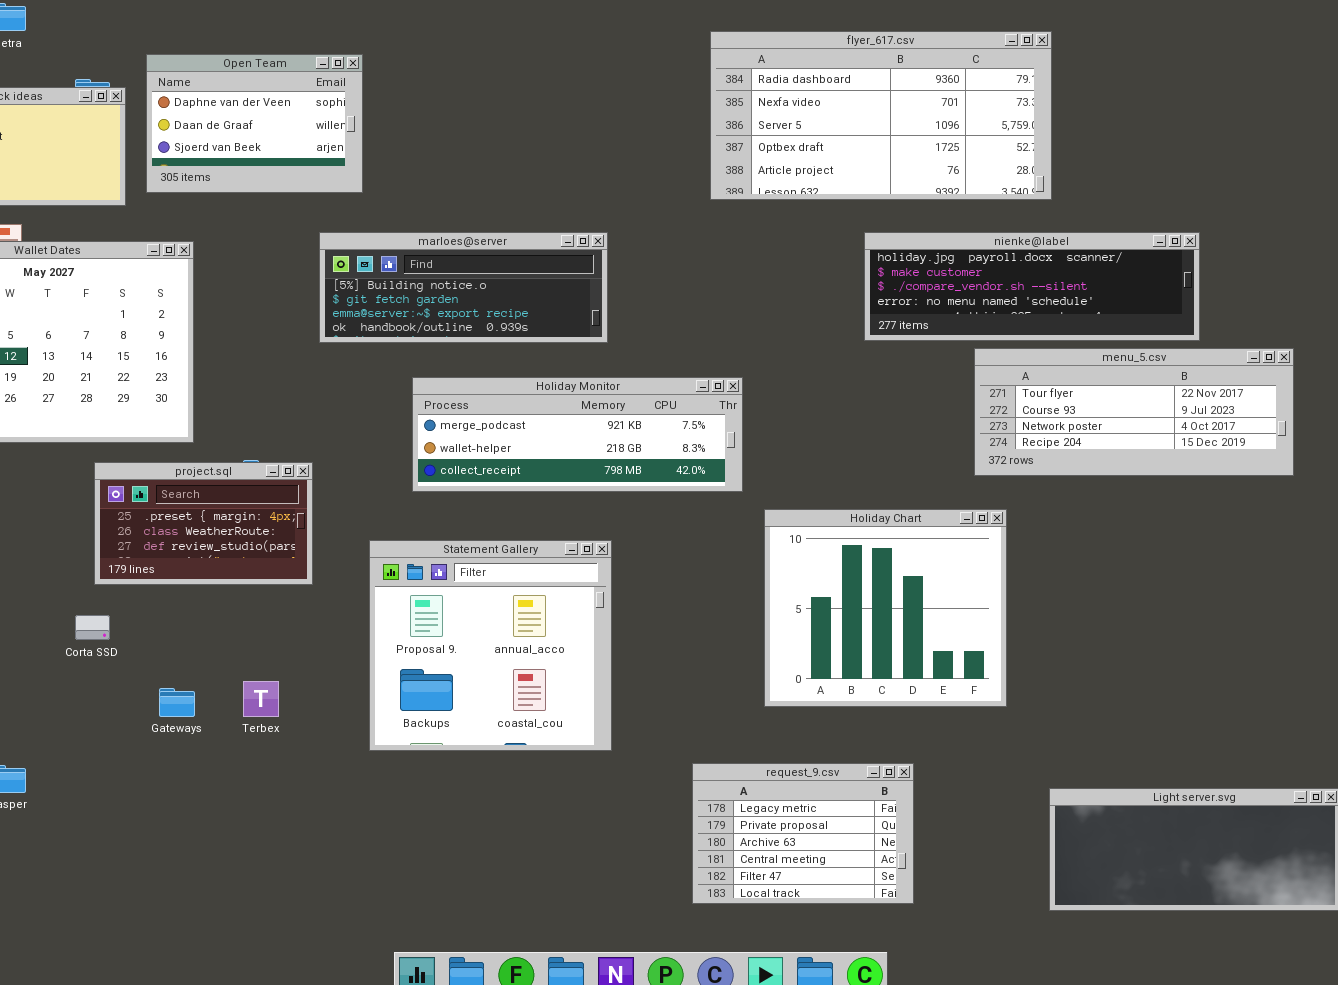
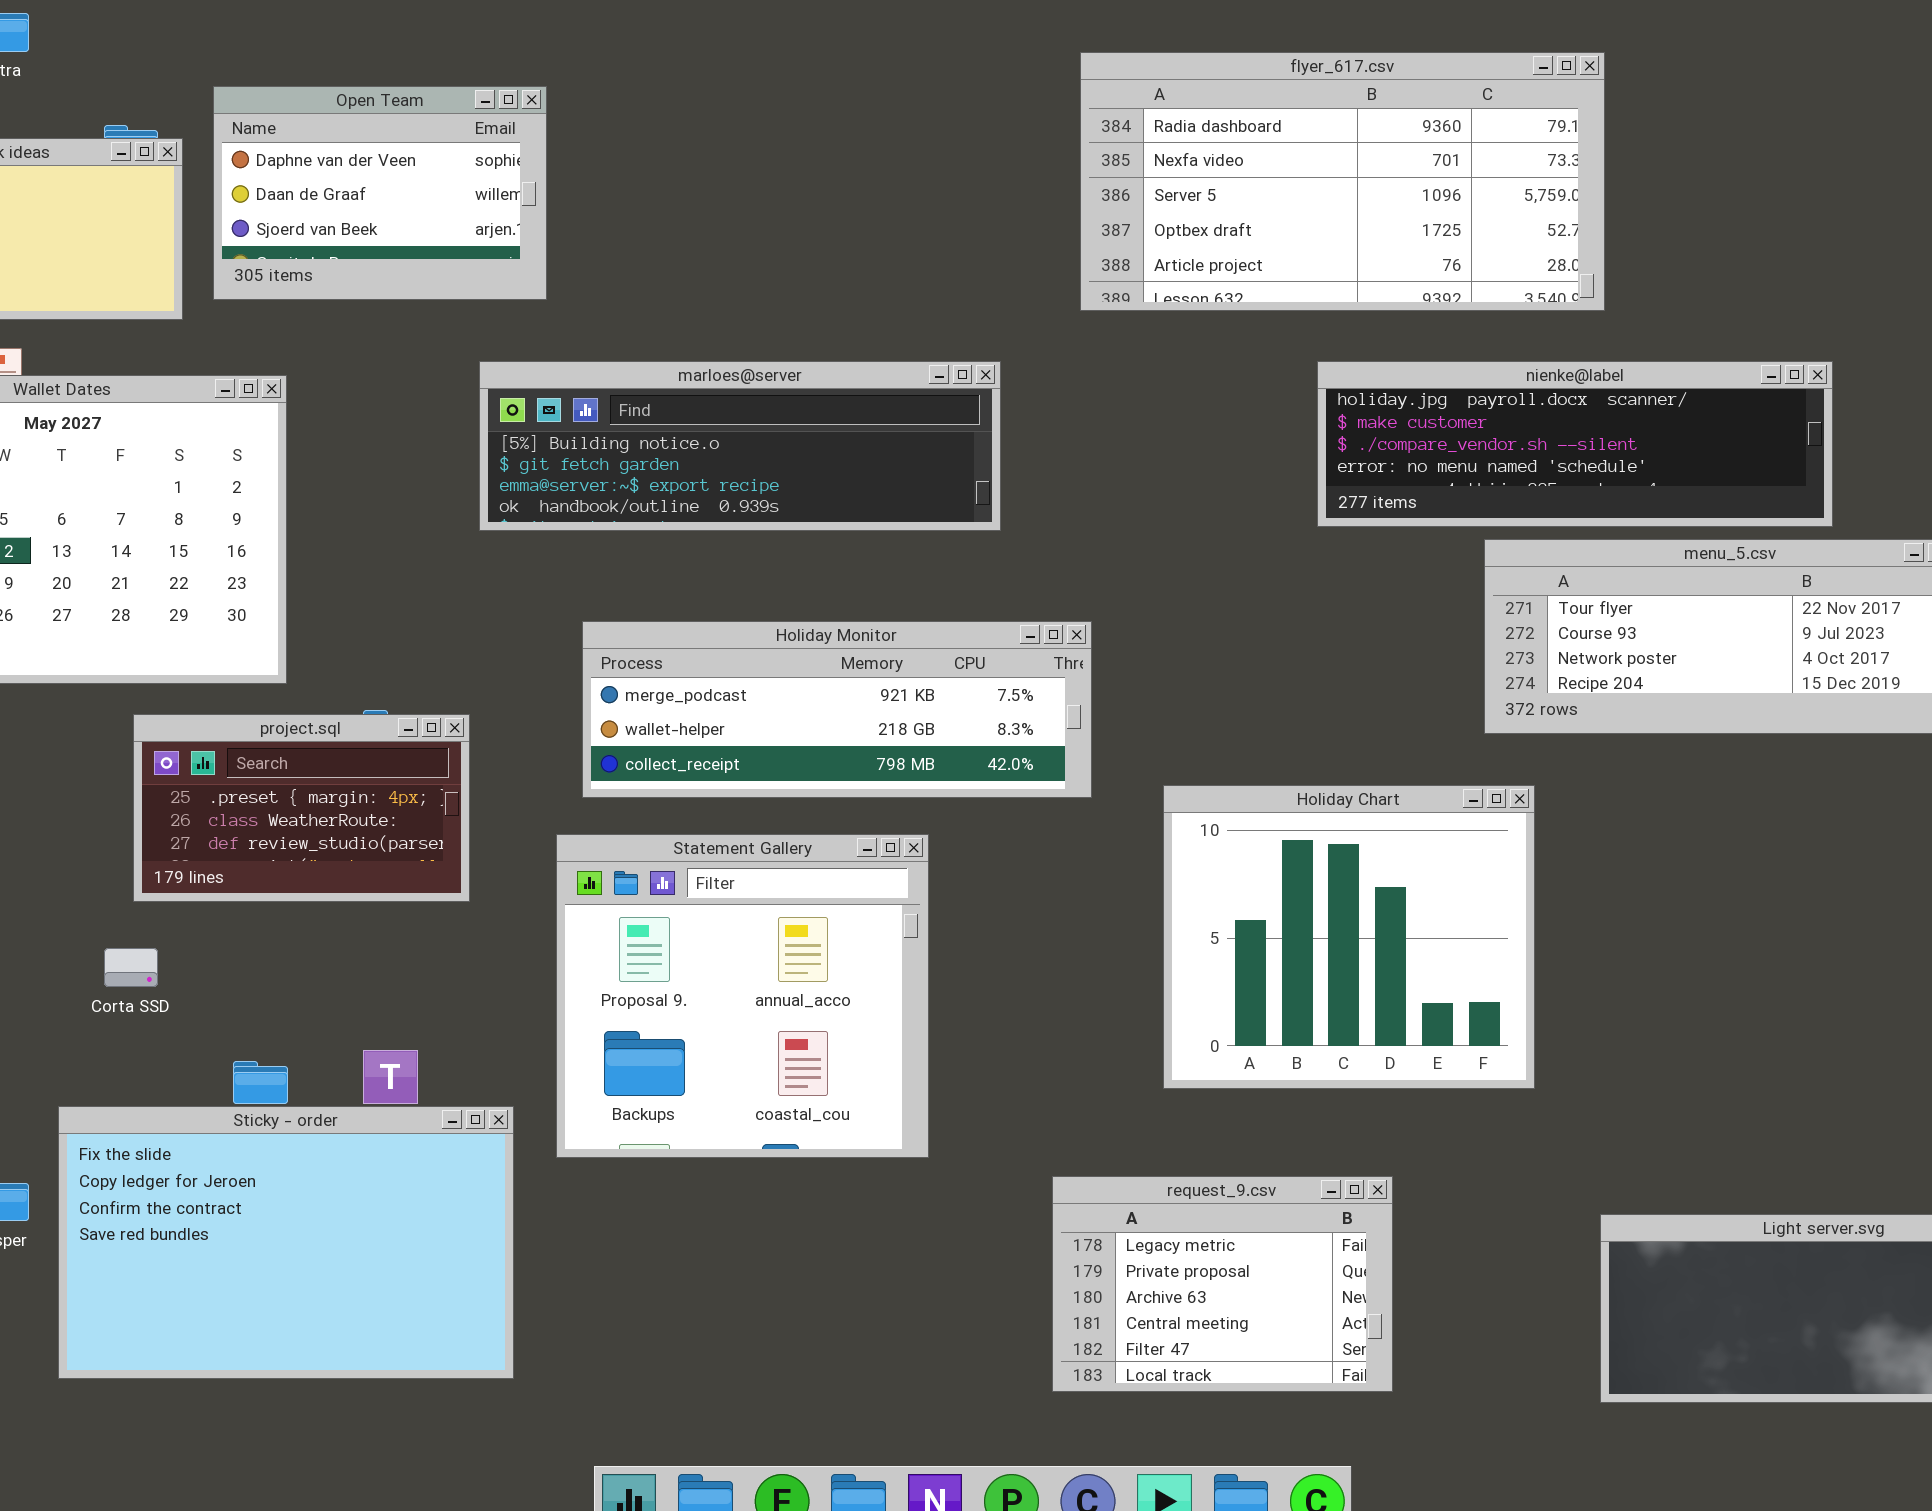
marloes@server: [319,232,608,343] -> [479,361,1001,531], resized
Holiday Monitor: [412,377,743,492] -> [582,621,1092,798], moved
Sticky - order: none -> [58,1106,514,1379], opened

